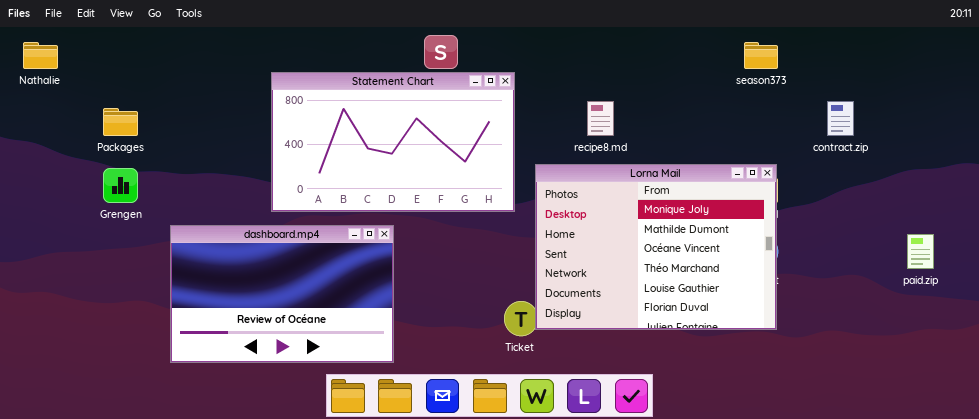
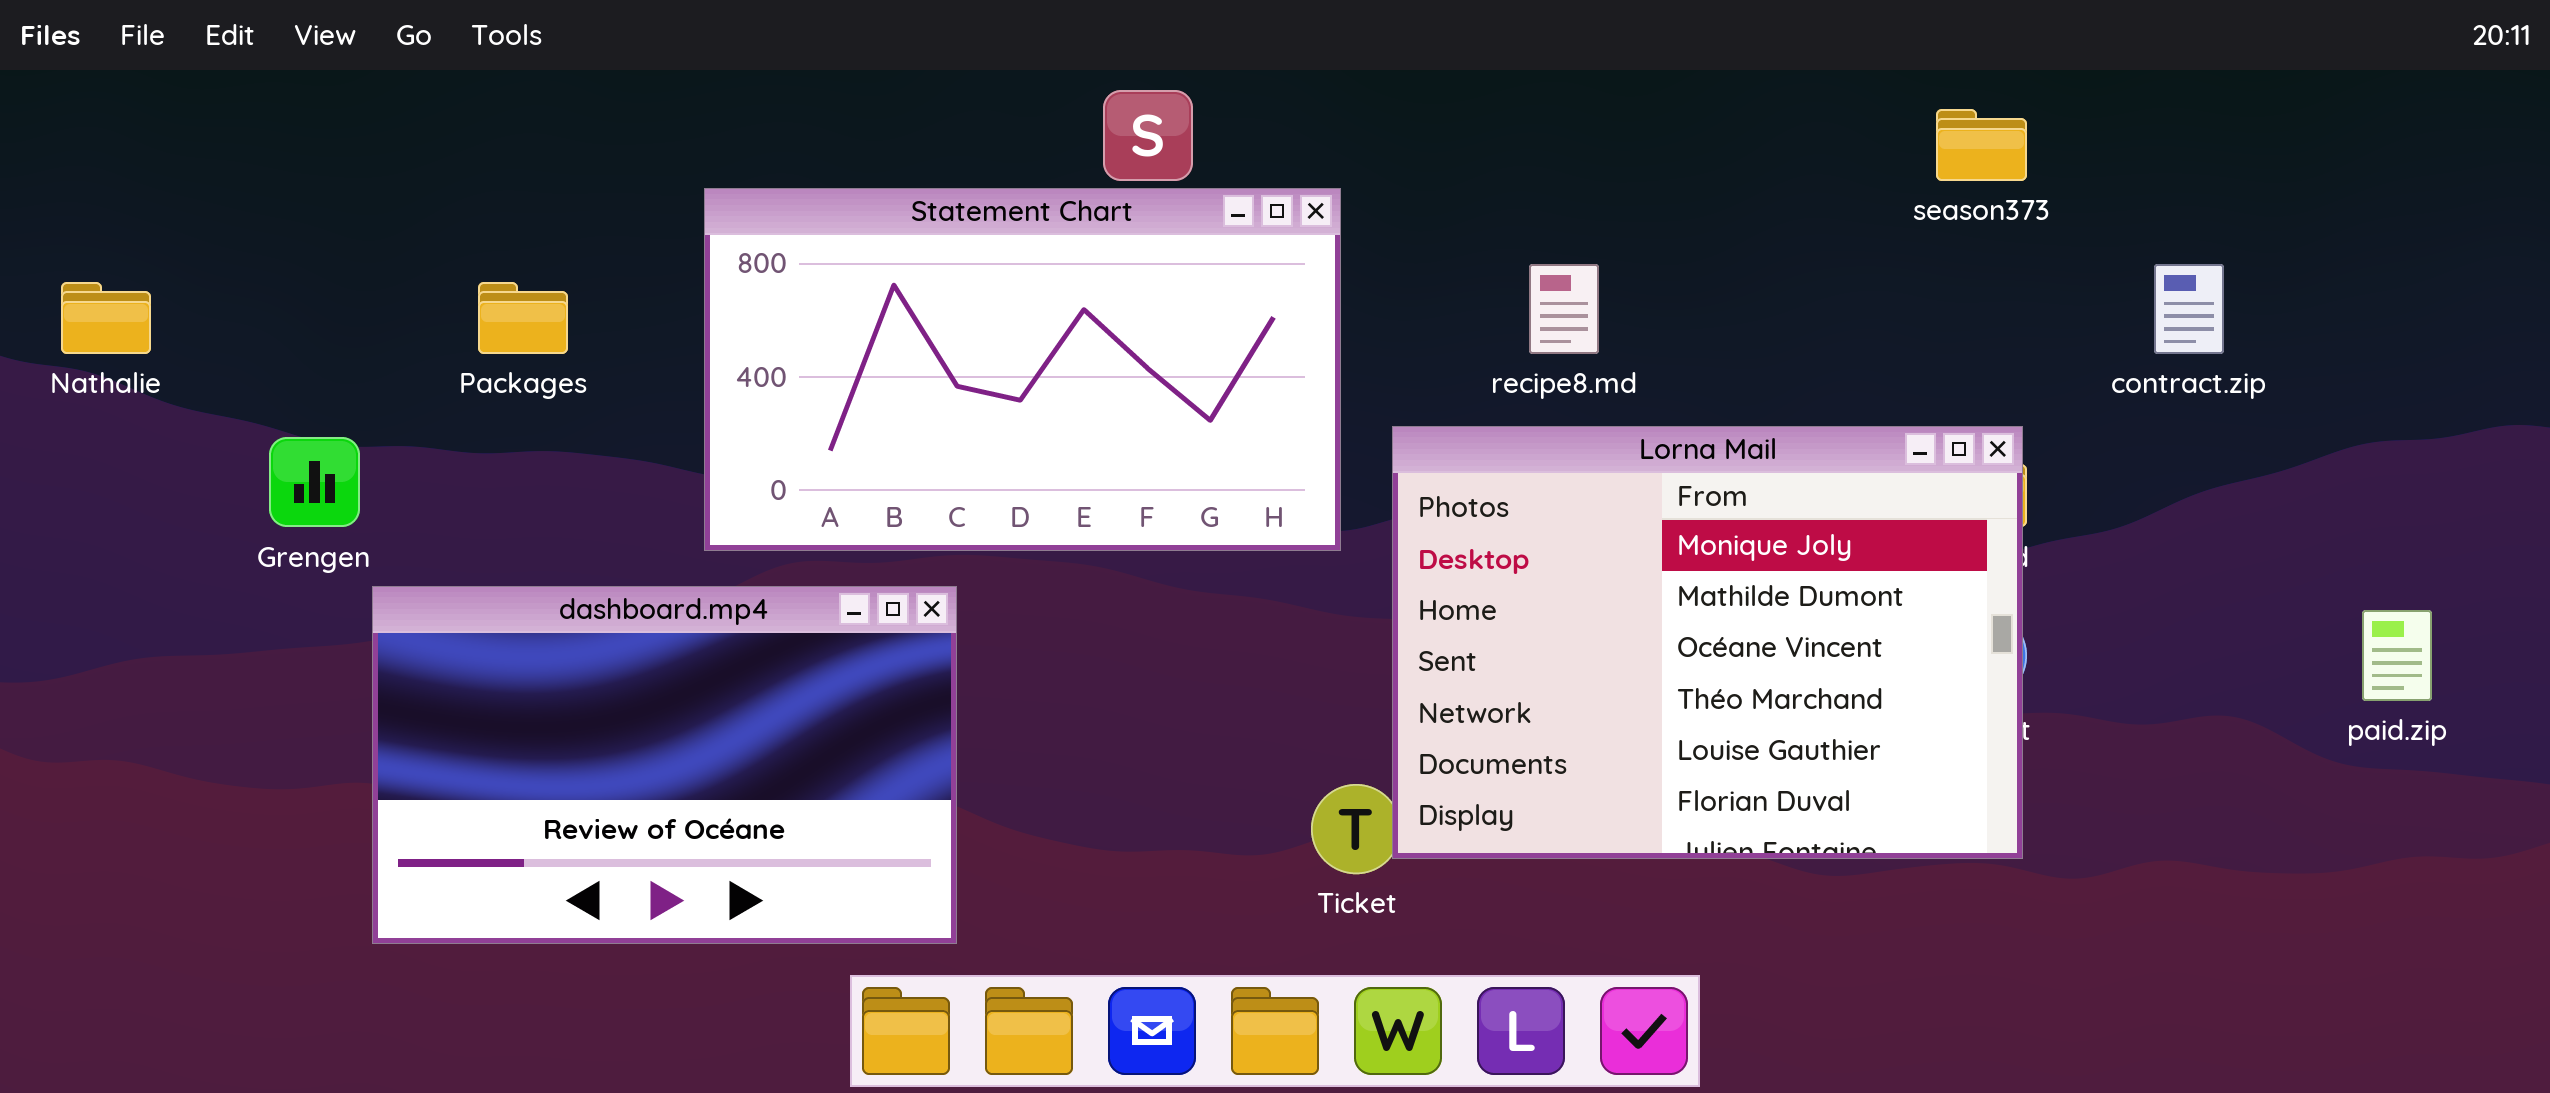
Nathalie: [23,42,58,69] -> [61,282,151,354], moved
Packages: [103,108,138,136] -> [478,282,568,354], moved
dashboard.mp4: [170,225,394,363] -> [372,586,957,944], moved

